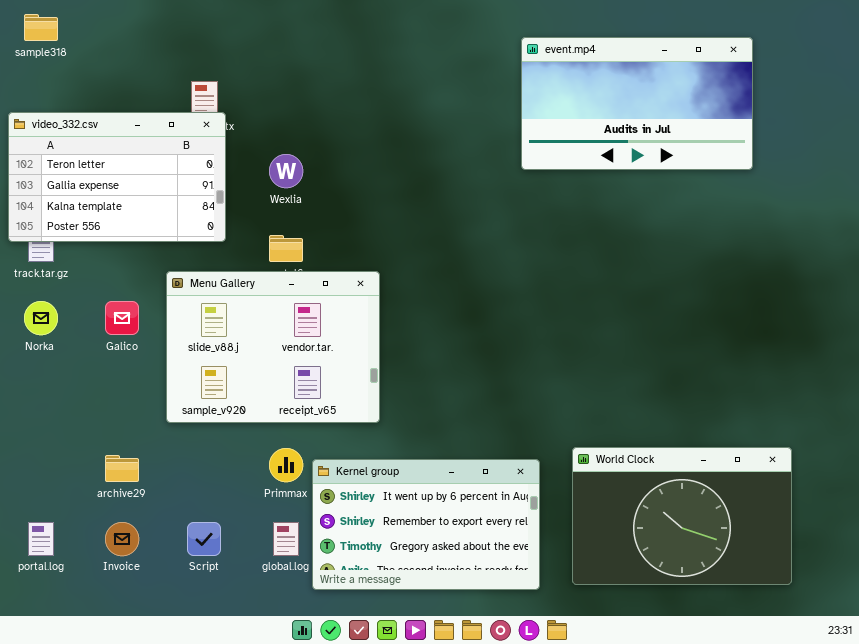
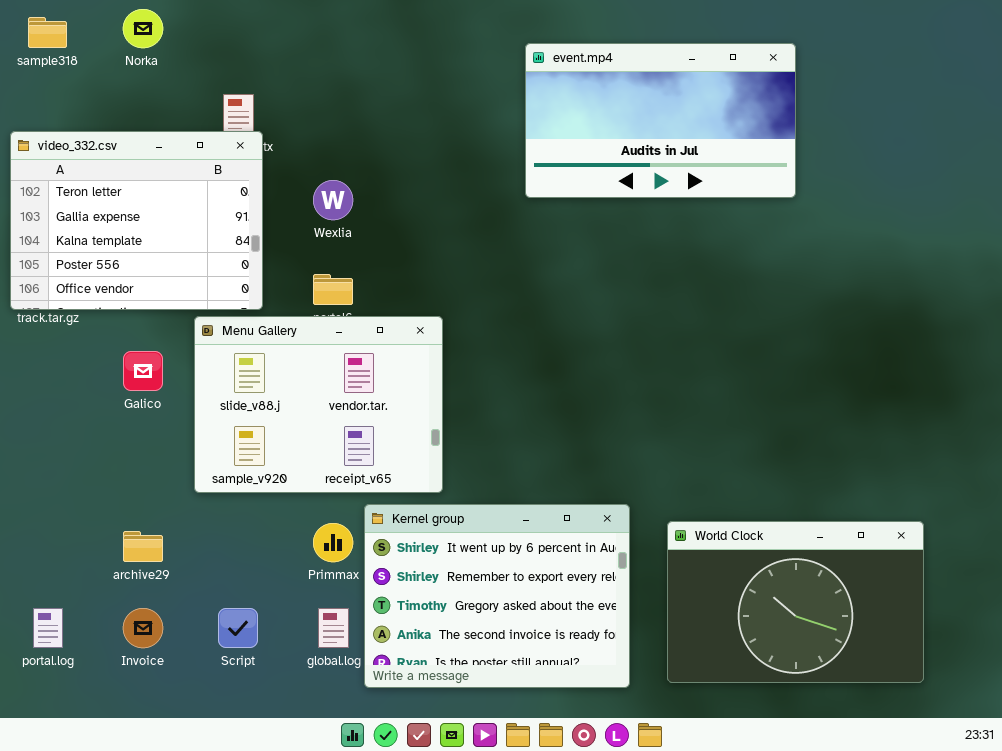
event.mp4: [521,37,753,170] -> [525,43,796,198], moved
video_332.csv: [8,112,226,242] -> [10,131,263,310], resized
Norka: [24,301,58,335] -> [123,9,163,48], moved
Kernel group: [312,459,540,590] -> [364,504,630,688], resized

